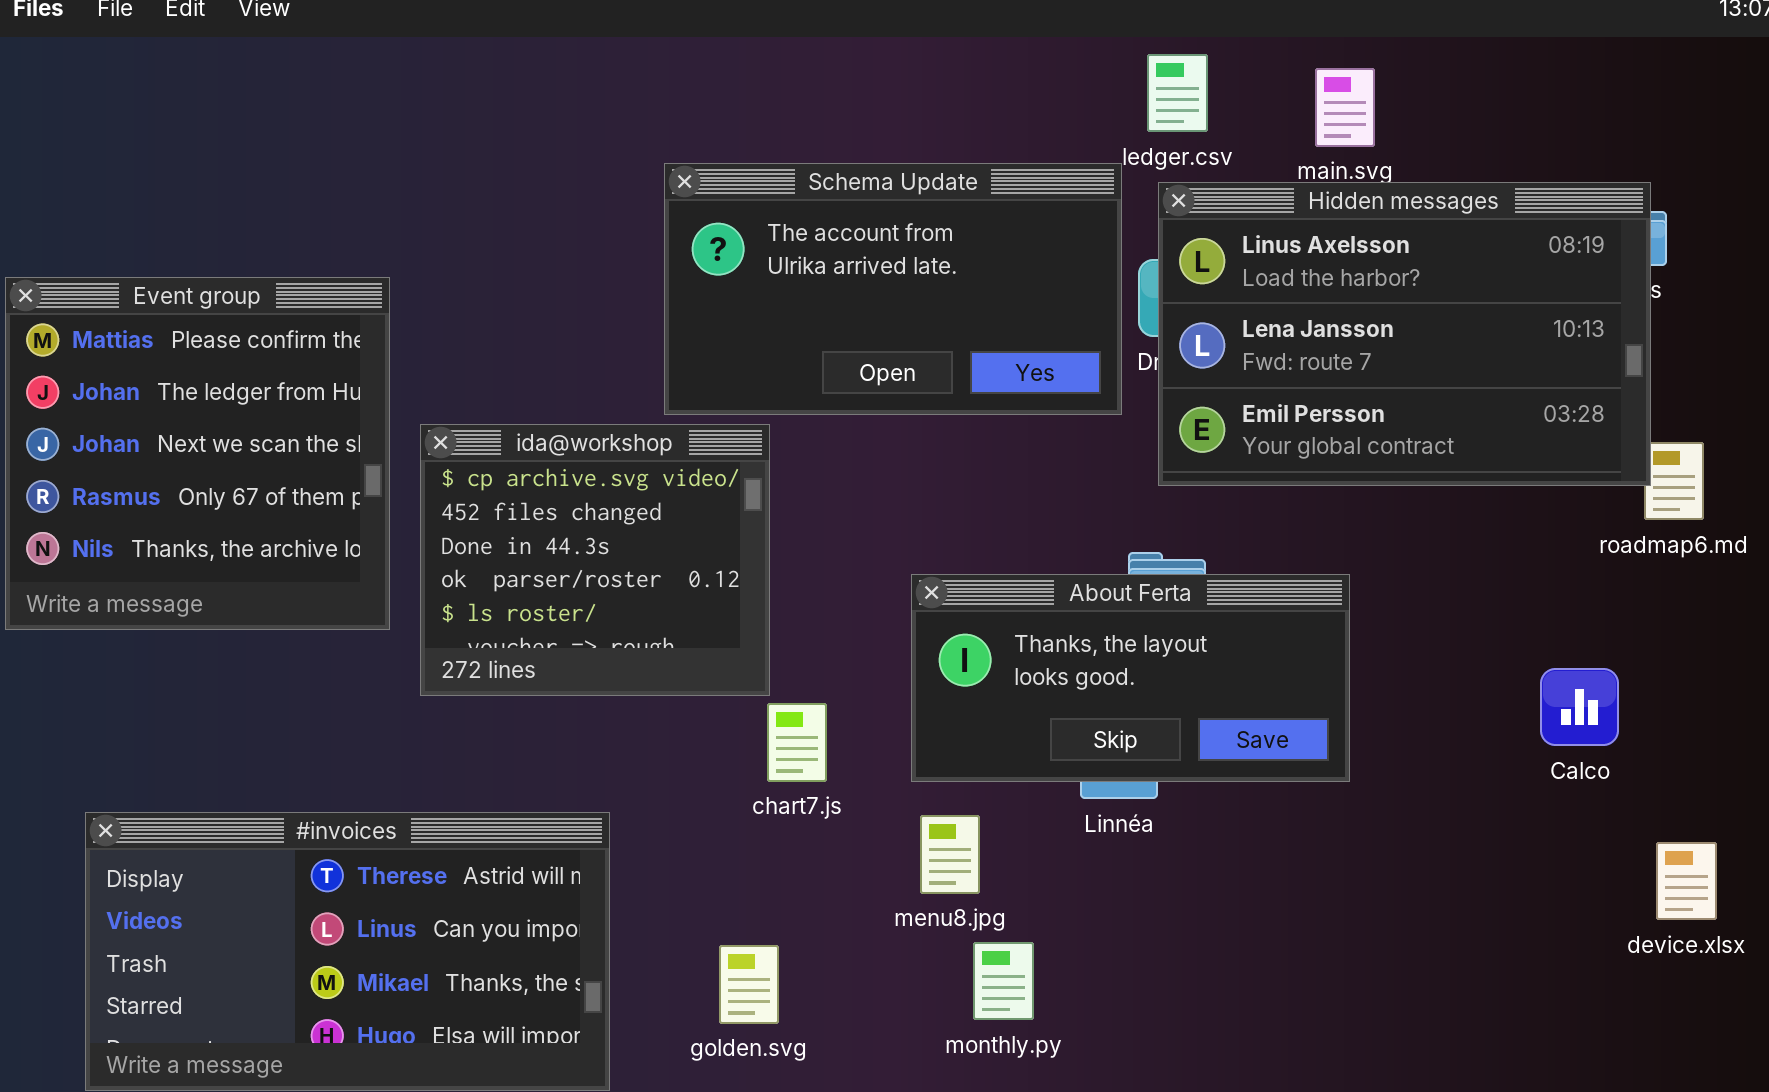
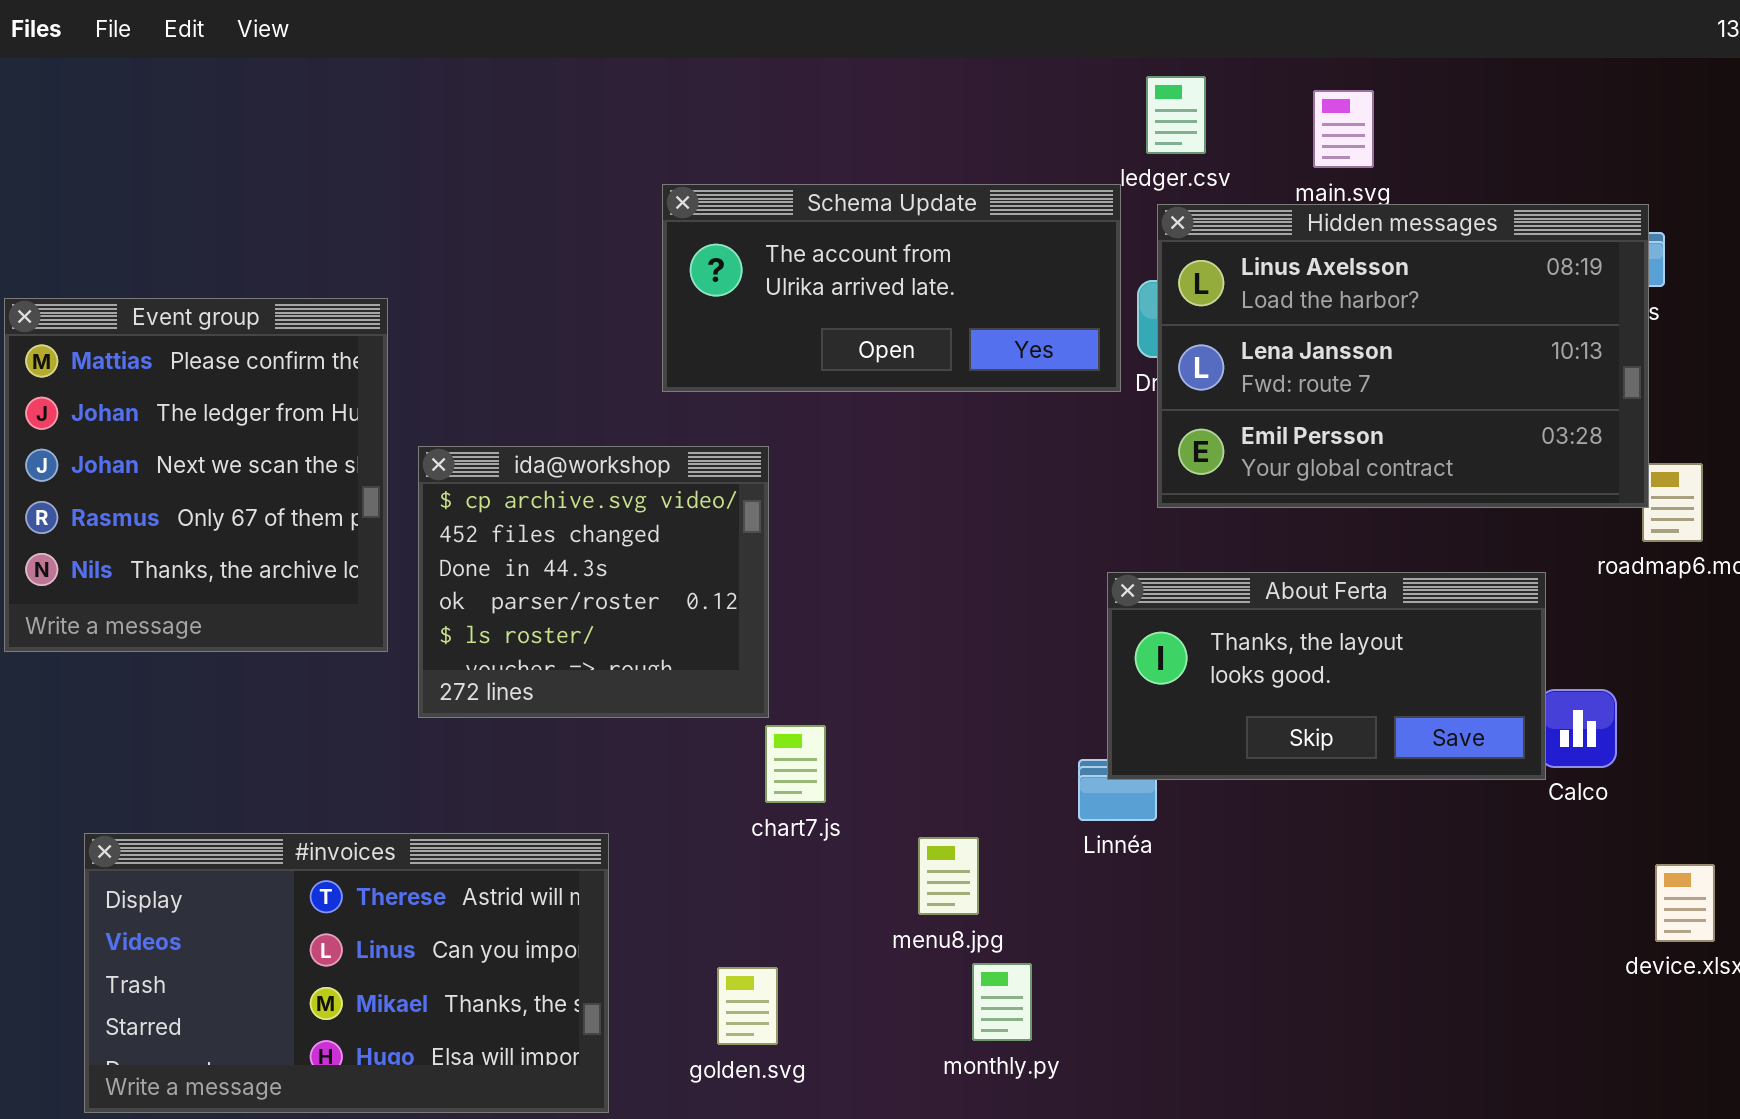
Schema Update: [664,163,1122,415] -> [662,184,1121,392], resized
About Ferta: [911,574,1350,782] -> [1107,572,1546,780], moved

